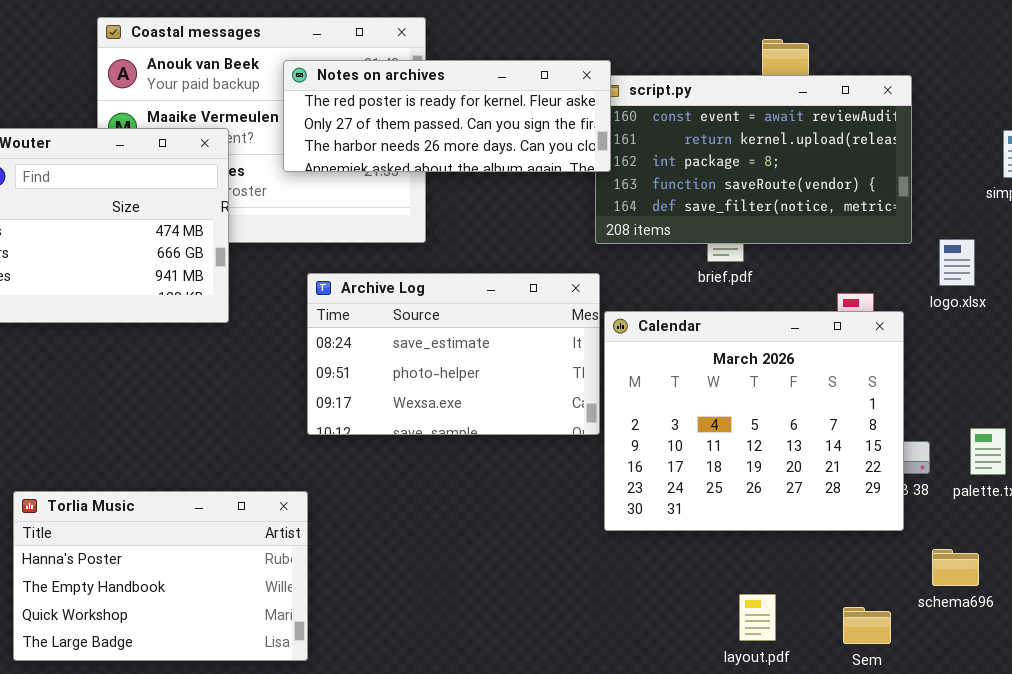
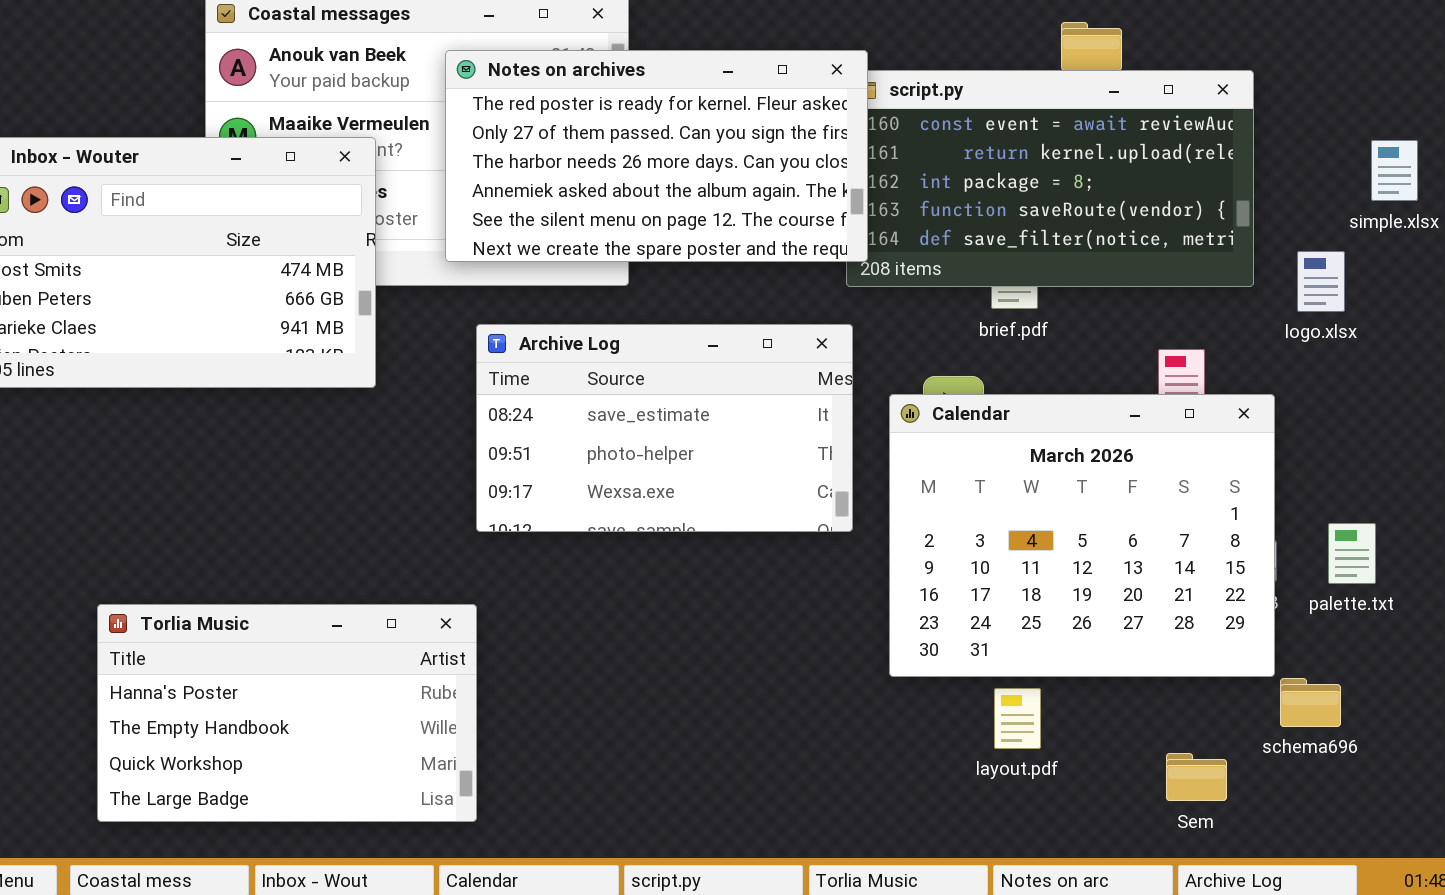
Notes on archives: [283,60,611,172] -> [445,50,868,262], resized
logo.xlsx: [939,239,975,286] -> [1297,251,1345,312], moved
Calendar: [604,311,904,531] -> [889,394,1275,677], moved
layout.pdf: [739,594,776,641] -> [994,688,1041,749], moved

